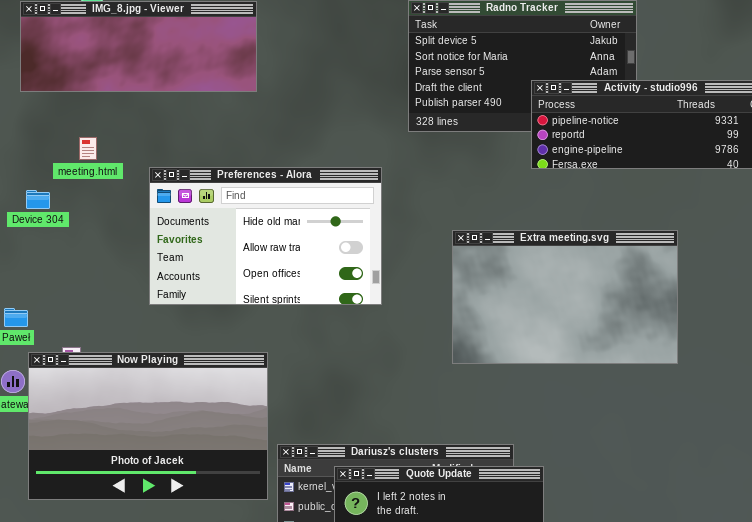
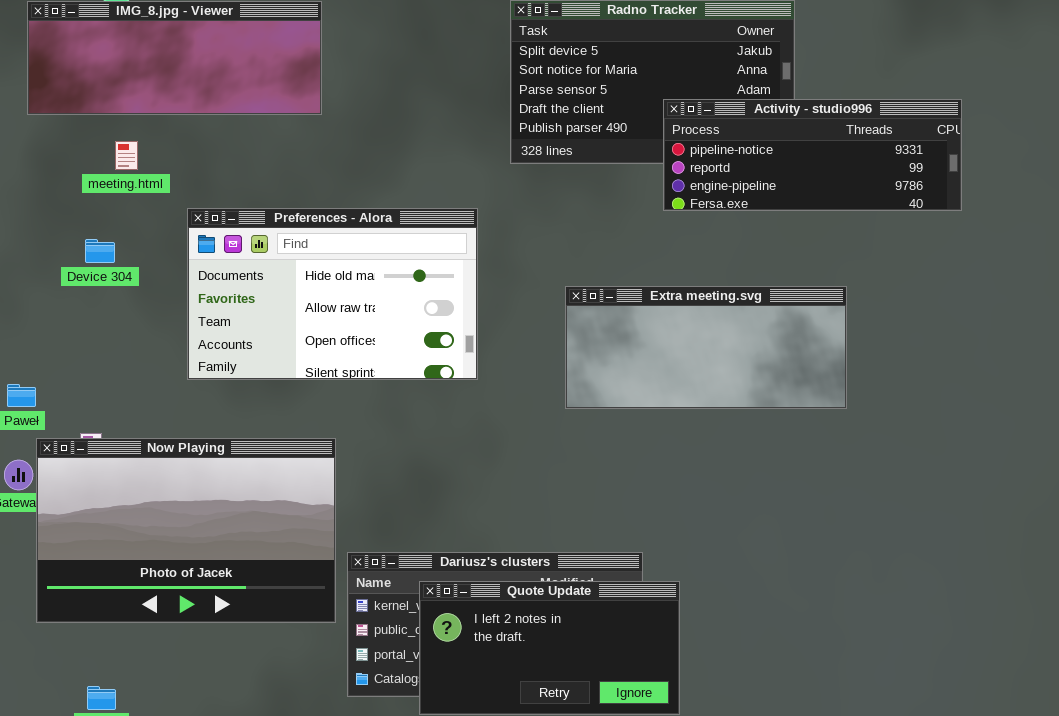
meeting.html: [79,137,97,160] -> [115,141,138,170], moved
Device 304: [26,190,50,209] -> [85,239,115,263], moved
Extra meeting.svg: [452,230,678,364] -> [565,286,847,409], resized

